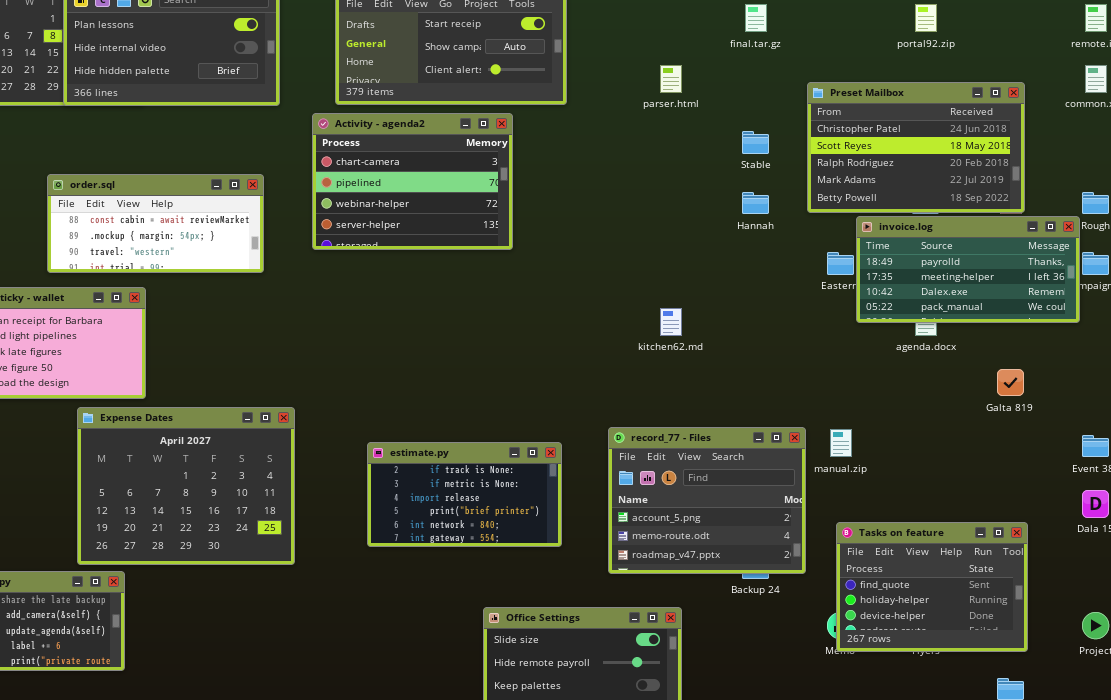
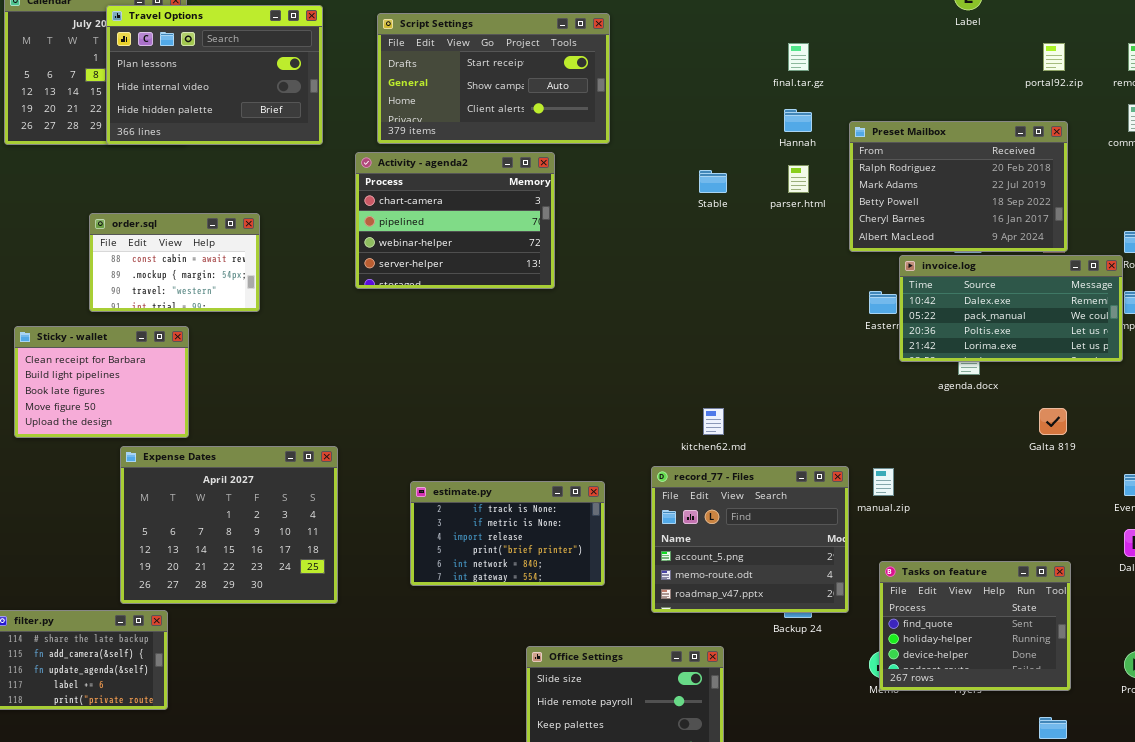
portal92.zip: [915,4,937,32] -> [1043,43,1065,71], moved
parser.html: [660,65,682,93] -> [788,165,809,193], moved
Preset Mailbox: [807,82,1025,213] -> [849,121,1068,252], scrolled down 2 rows
Stable: [742,131,769,154] -> [699,170,727,193], moved
order.sql: [47,174,264,273] -> [89,213,260,312], resized
Hannah: [742,192,769,214] -> [784,109,812,132], moved
invoice.log: [856,216,1080,323] -> [899,255,1123,362], scrolled down 2 rows
kitchen62.md: [660,308,682,336] -> [703,408,724,435], moved

